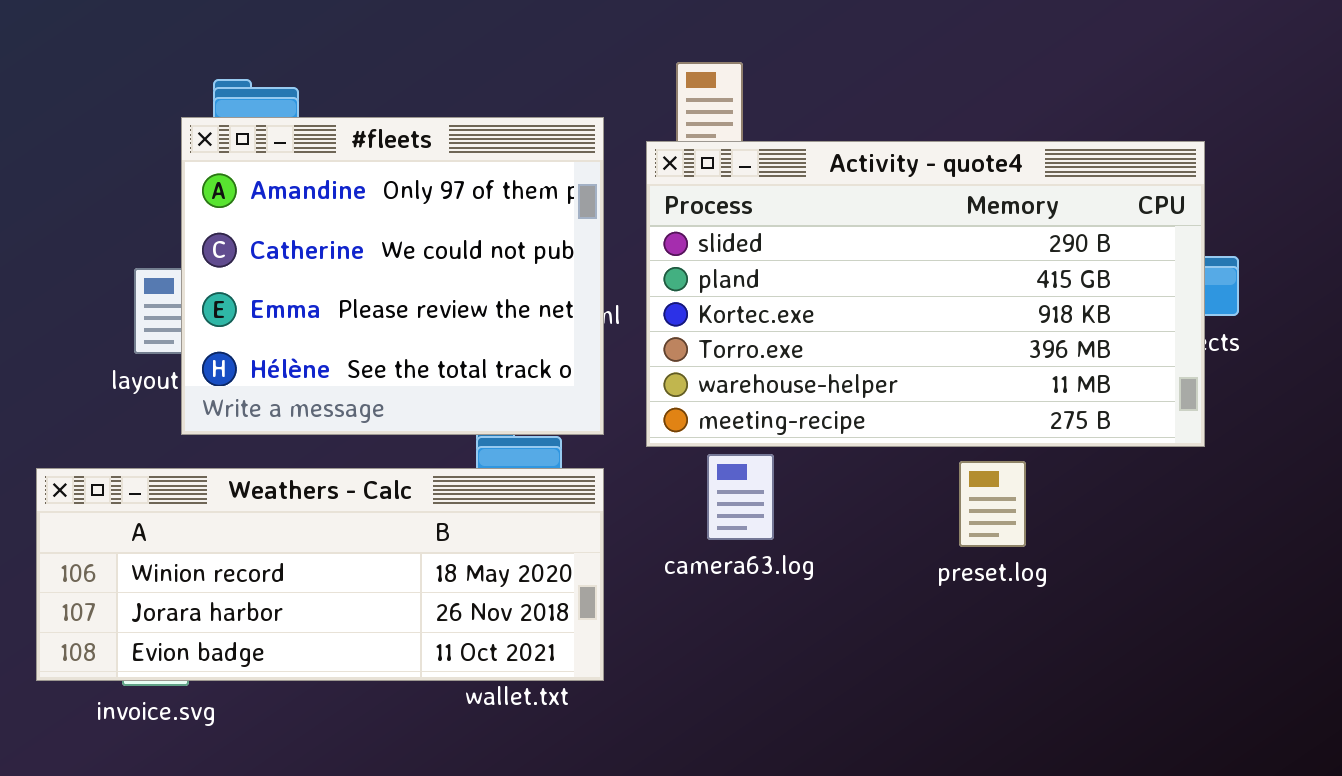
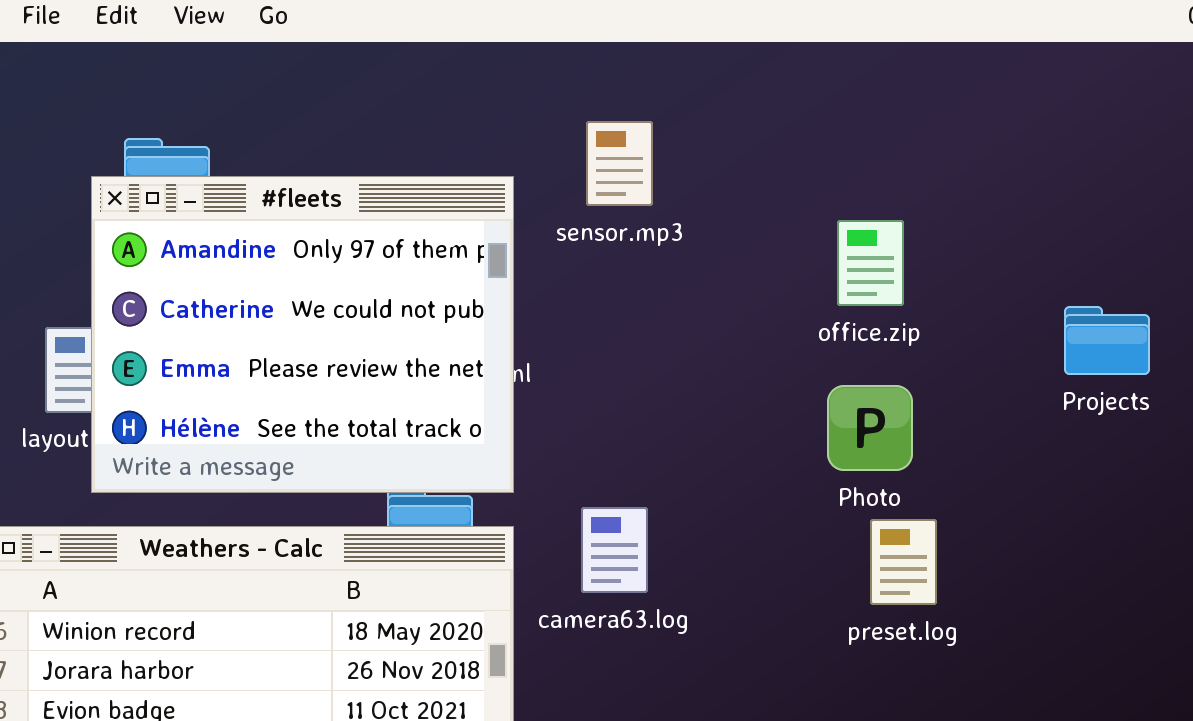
Activity - quote4: [646,141,1205,447] -> none, closed
camera63.log: [707,454,774,540] -> [581,507,648,593], moved

